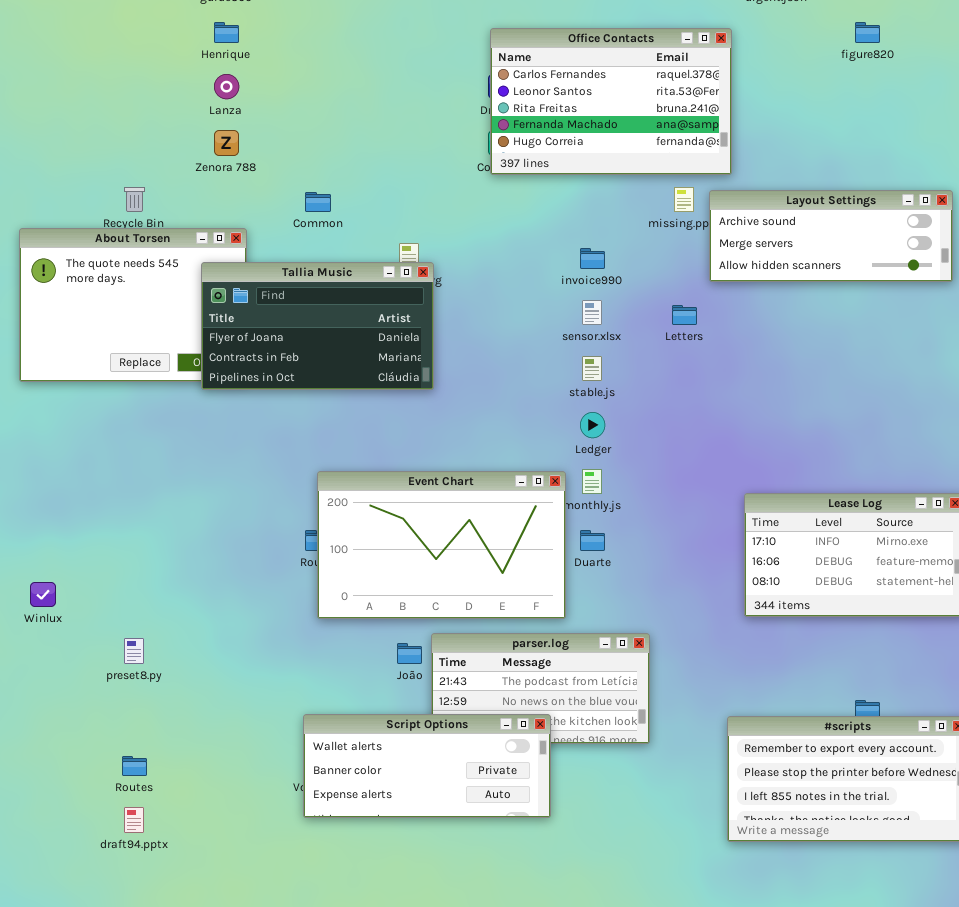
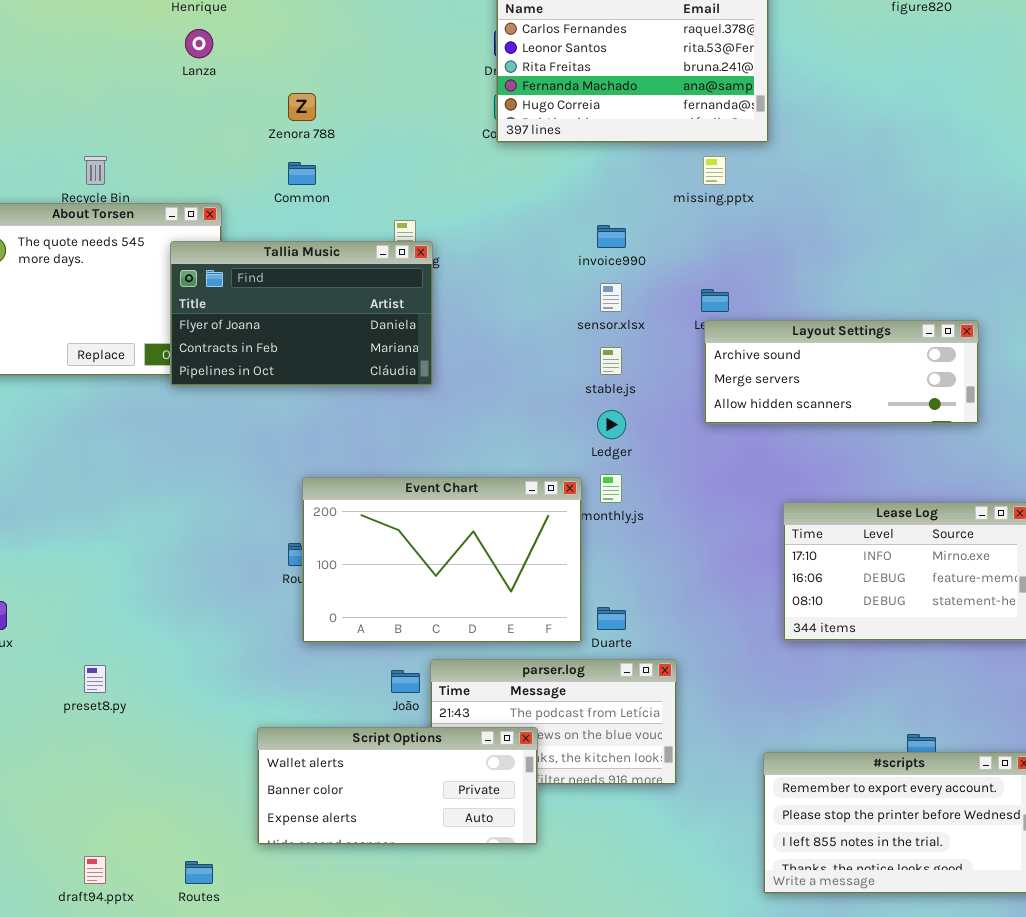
Zenora 788: [214,130,239,156] -> [288,93,316,121], moved
Layout Settings: [709,190,953,282] -> [704,320,979,424], moved
Duarte: [580,530,605,551] -> [597,607,626,630], moved
Script Options: [303,714,551,818] -> [257,727,538,845], moved
Routes: [122,756,147,776] -> [185,861,213,884], moved

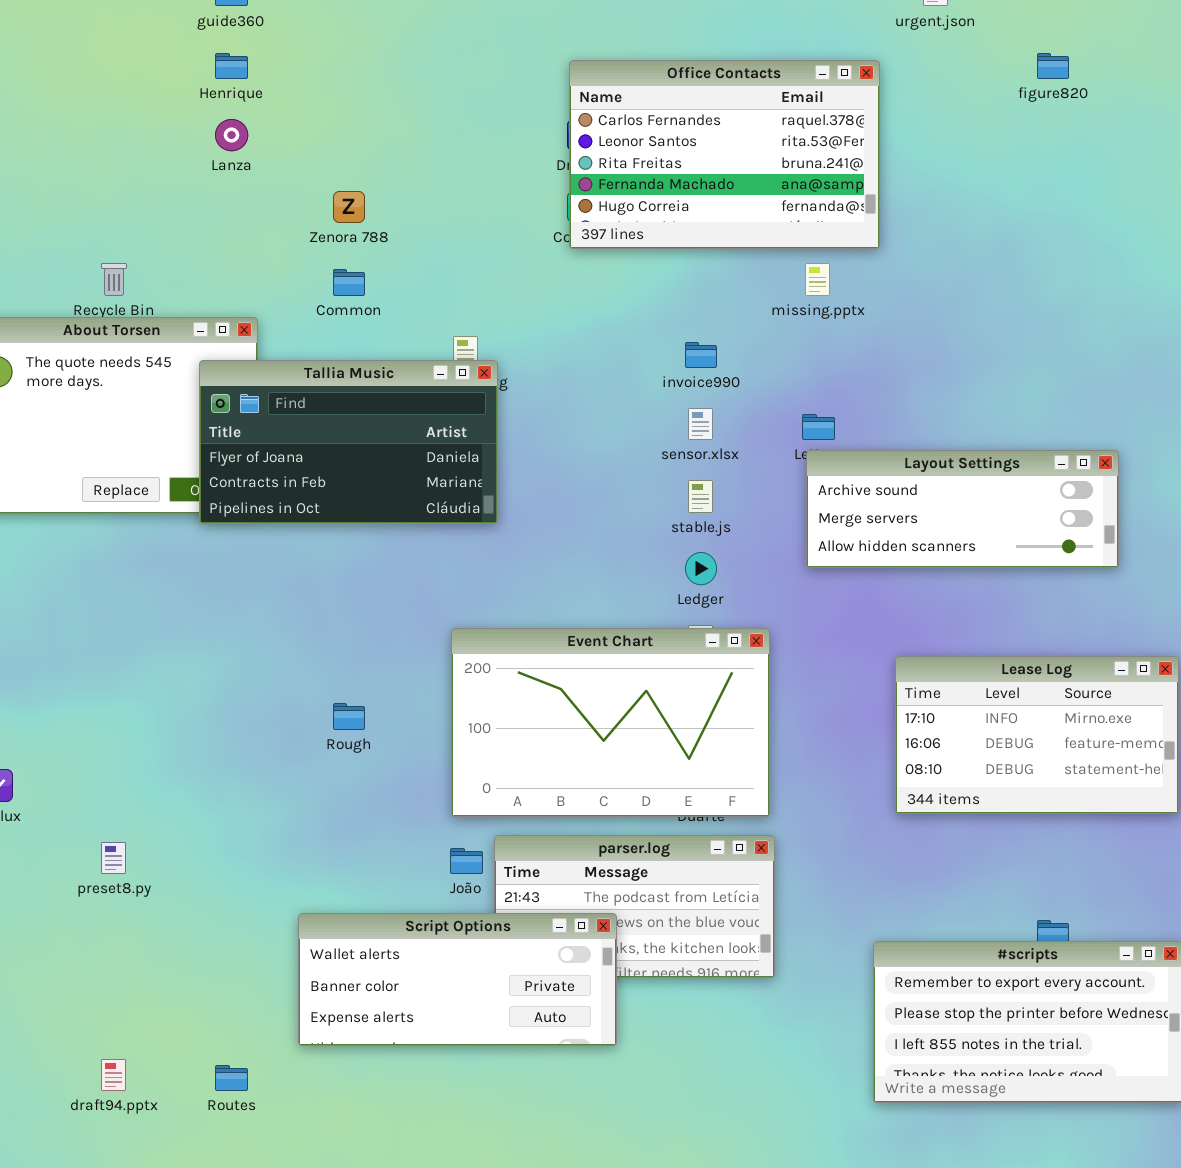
Event Chart: [302,477,582,643] -> [451,628,770,817], moved

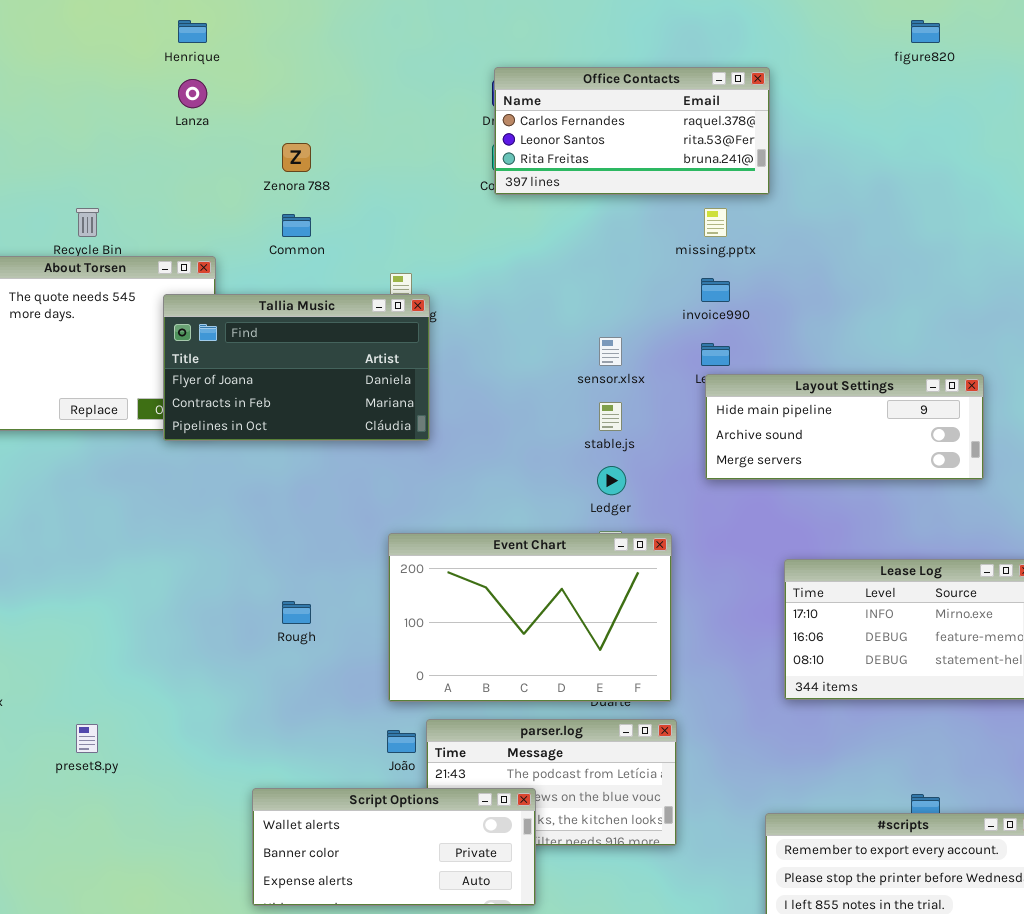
Office Contacts: [569,60,880,249] -> [494,67,770,195], resized
invoice990: [685,342,717,368] -> [701,278,730,302], moved
Layout Settings: [806,450,1119,568] -> [705,374,984,480], scrolled up 1 row

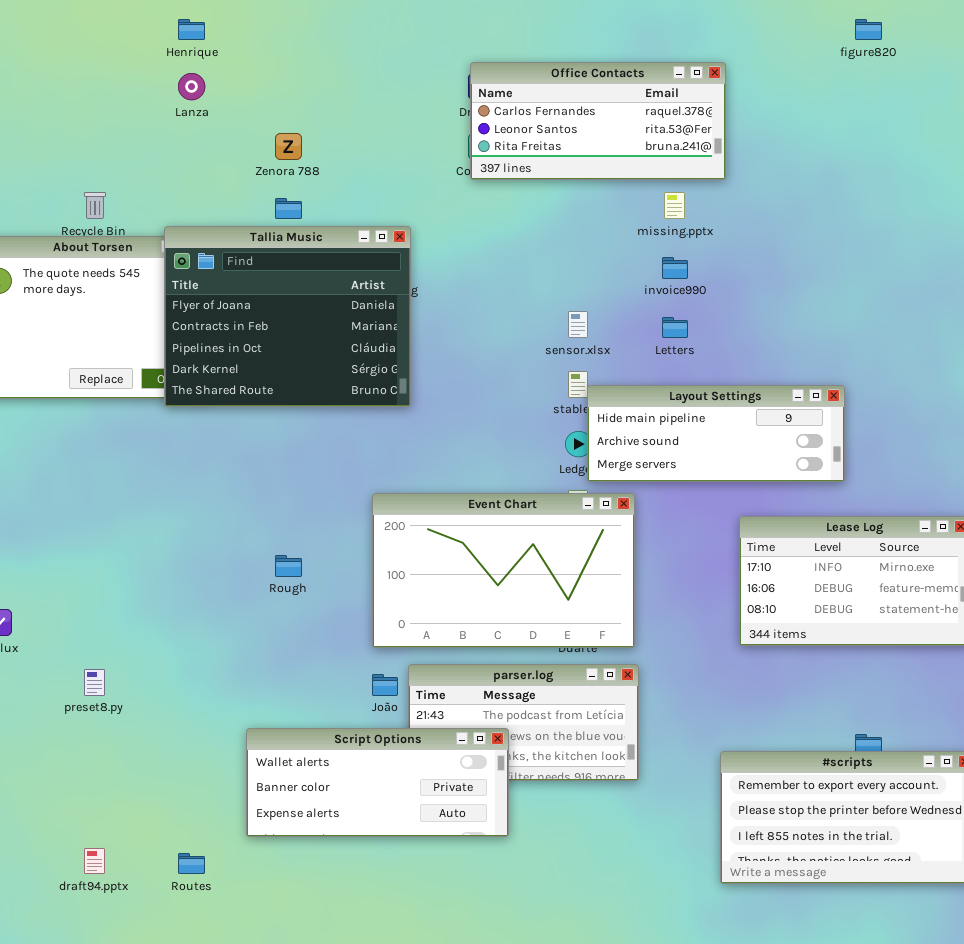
Tallia Music: [163,294,430,441] -> [164,226,411,407], resized
Layout Settings: [705,374,984,480] -> [587,385,845,482], moved

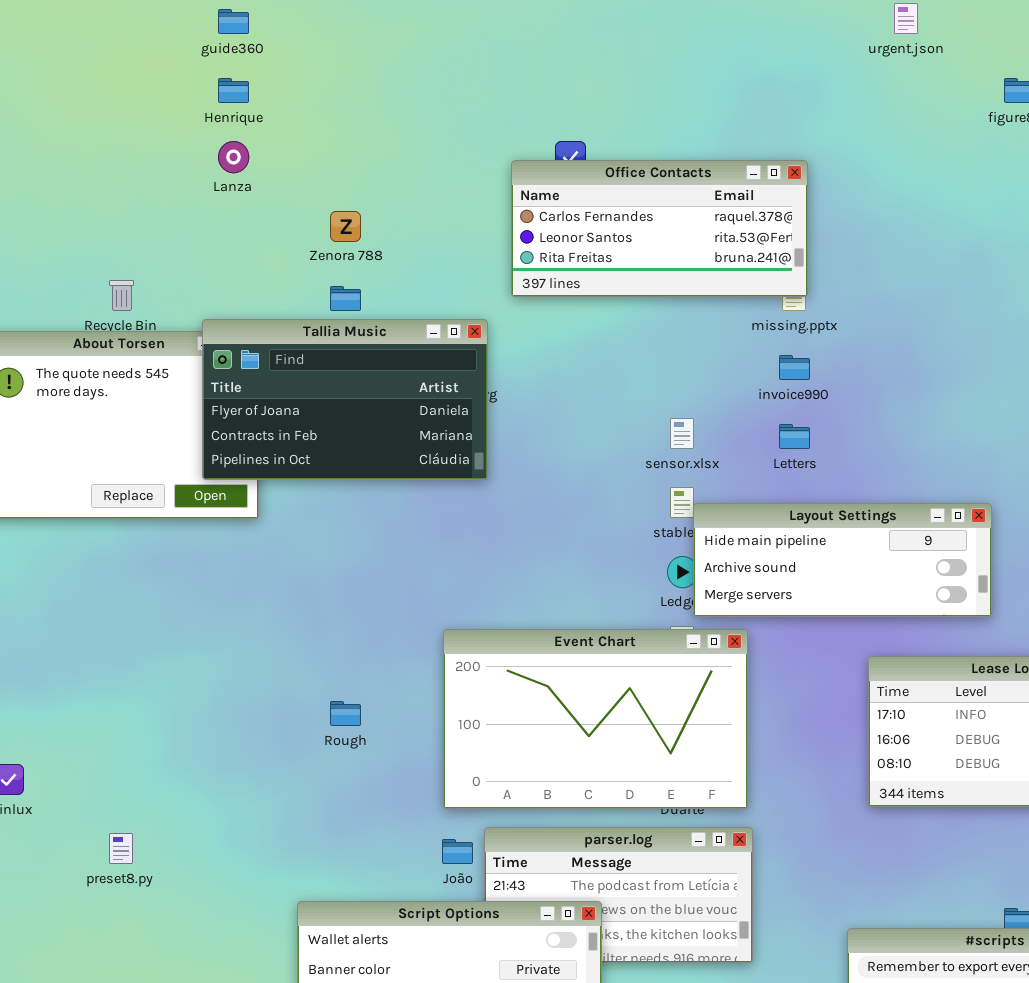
Office Contacts: [470,62,726,180] -> [511,160,808,297], moved
Tallia Music: [164,226,411,407] -> [202,319,488,480], resized

